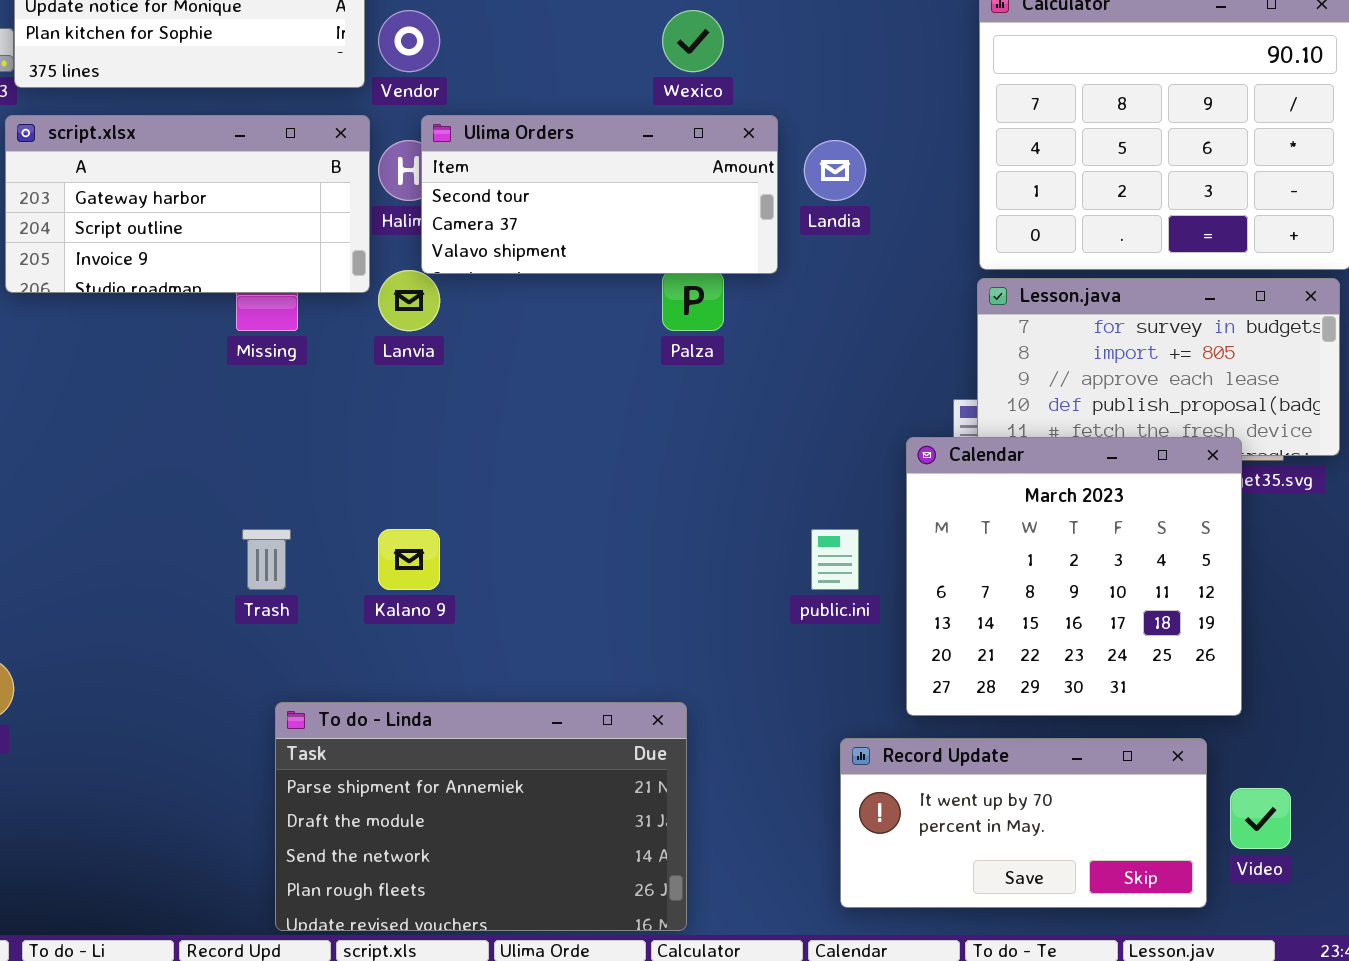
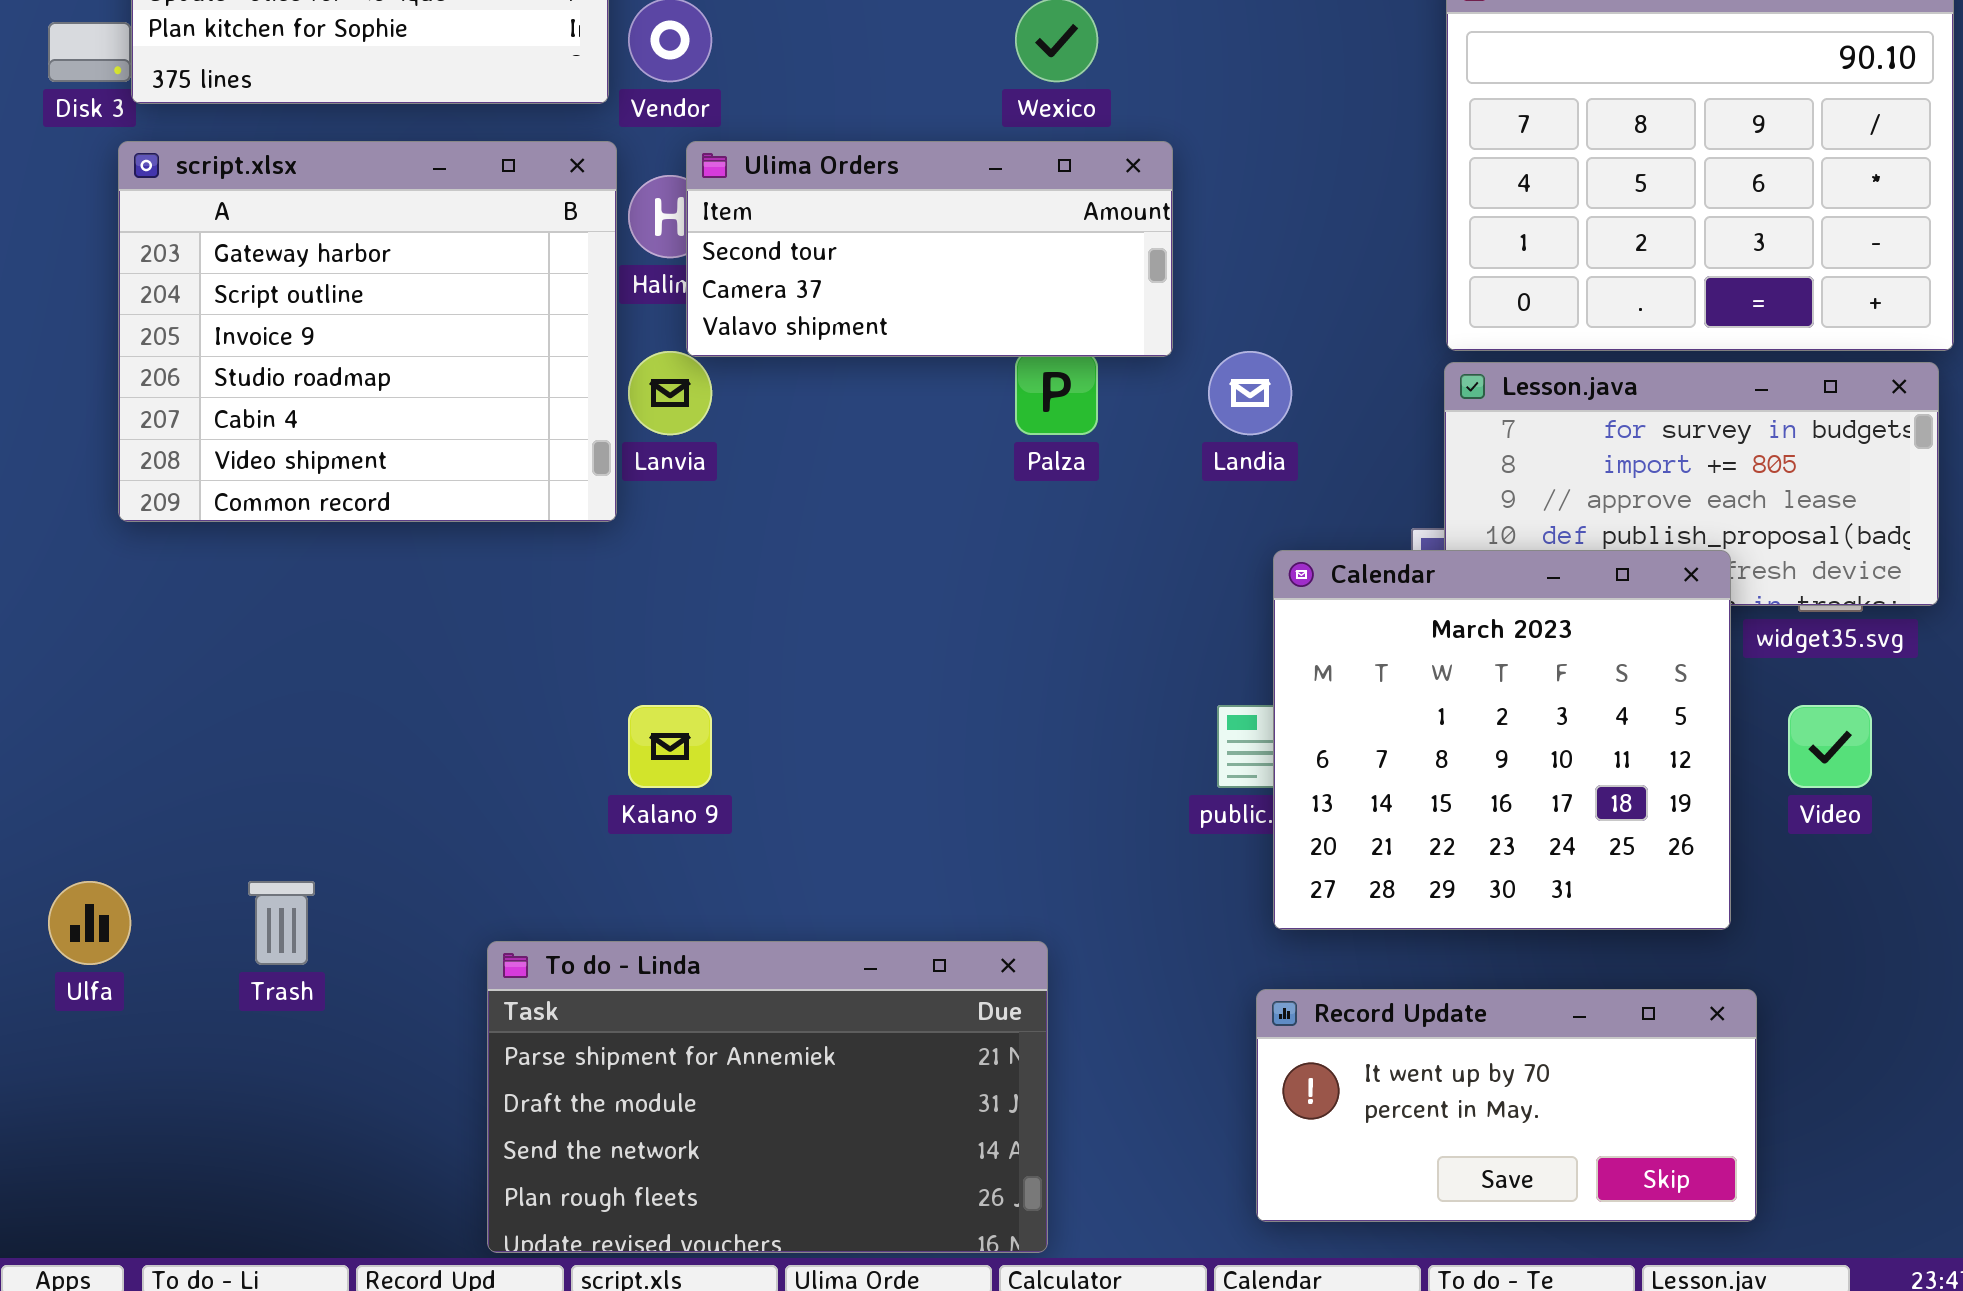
script.xlsx: [5,115,370,293] -> [118,141,617,522], resized
Landia: [804,140,866,201] -> [1208,351,1292,435], moved
Calendar: [906,437,1242,716] -> [1273,550,1731,930], moved
Trash: [242,529,291,590] -> [248,881,315,965], moved
Video: [1230,788,1291,849] -> [1788,705,1872,788], moved

